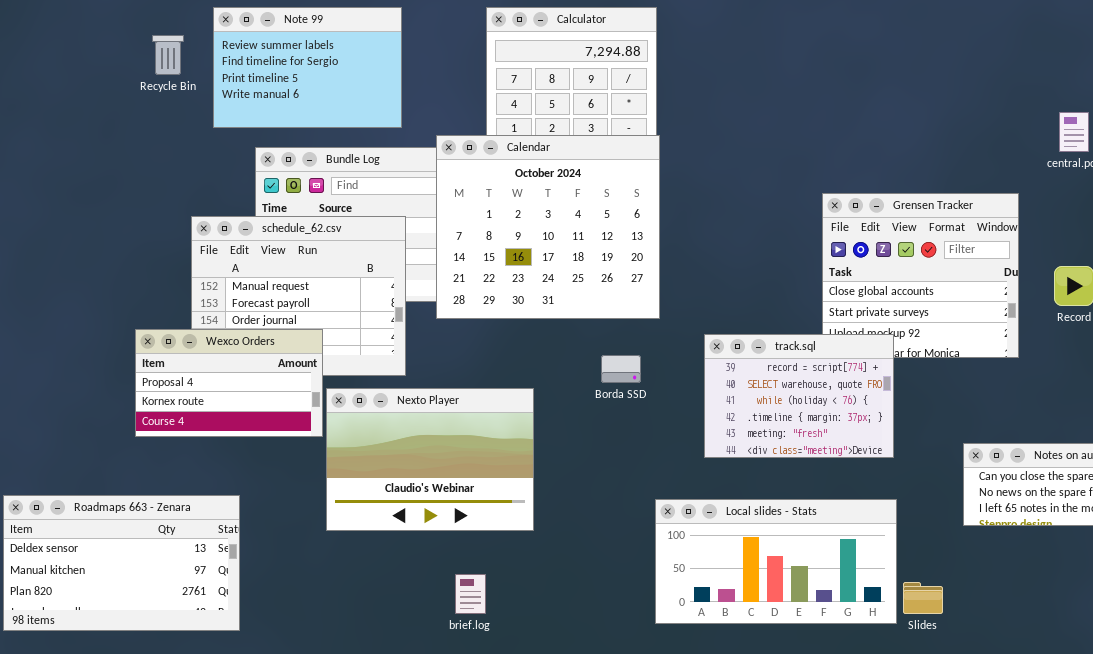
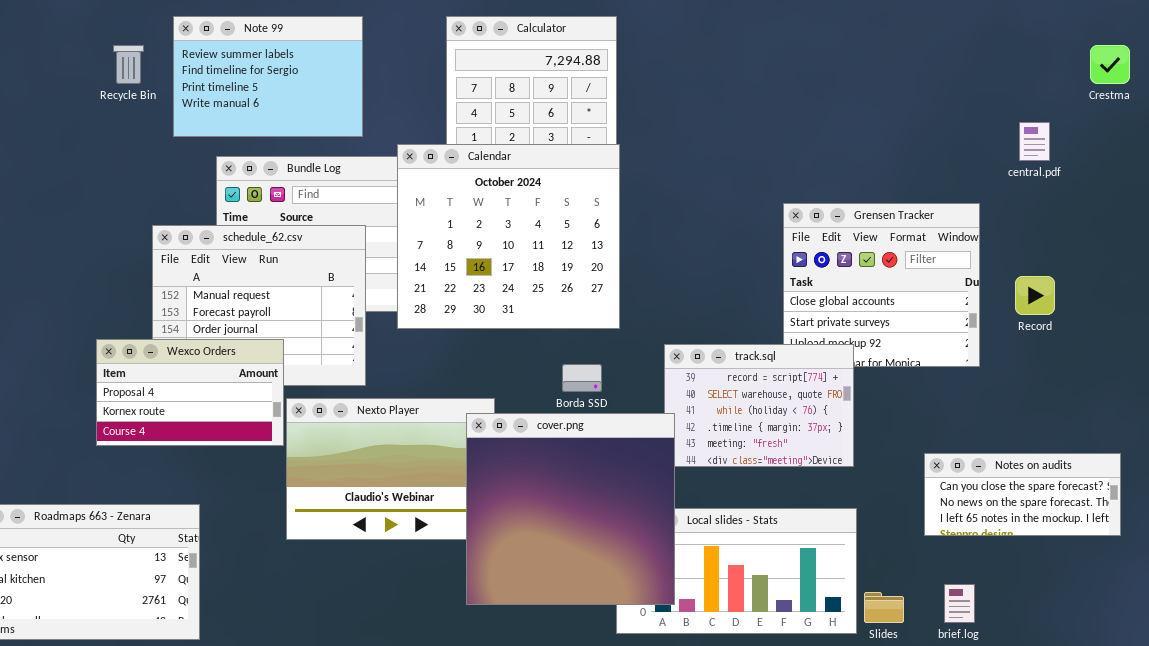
cover.png: none -> [466,413,675,605], opened
brief.log: [455,574,486,614] -> [944,584,975,623], moved

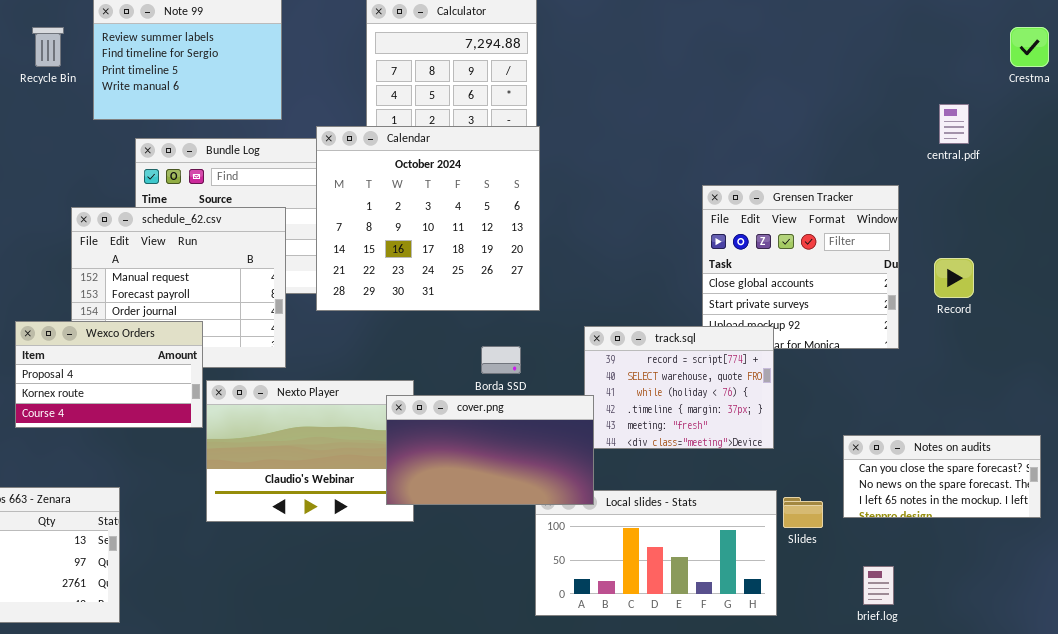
cover.png: [466,413,675,605] -> [386,395,594,505], resized
Slides: [864,592,904,623] -> [783,497,823,528], moved

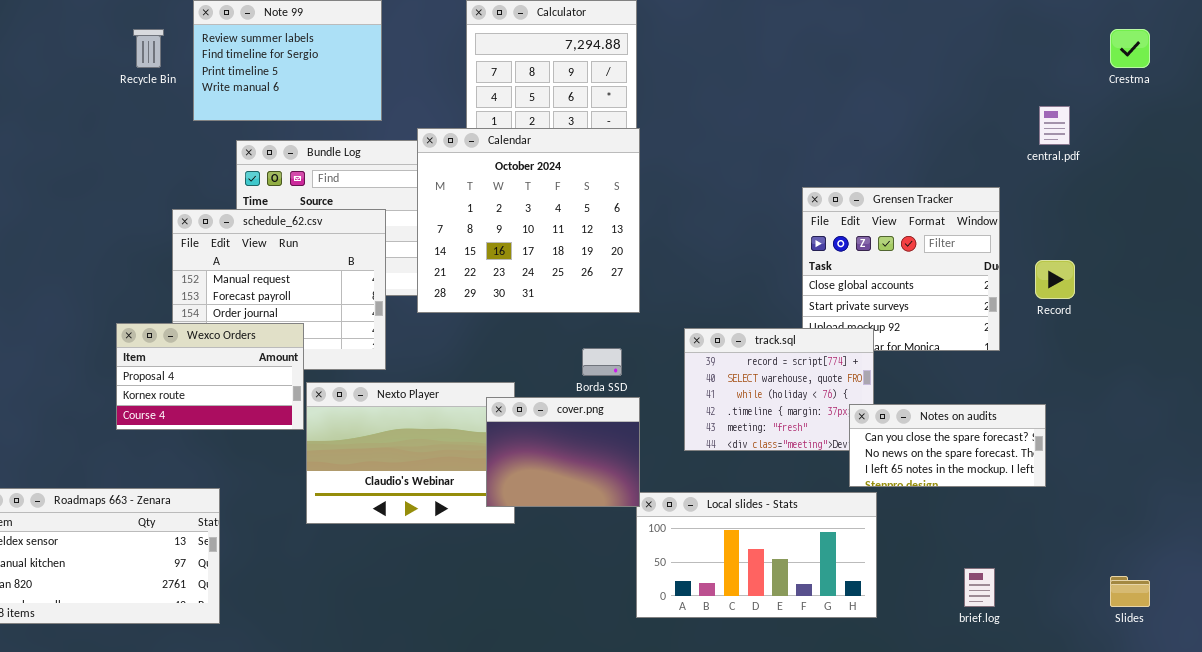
cover.png: [386,395,594,505] -> [486,397,640,507], resized
Notes on audits: [843,435,1041,518] -> [849,404,1046,487], moved
Slides: [783,497,823,528] -> [1110,576,1150,607], moved

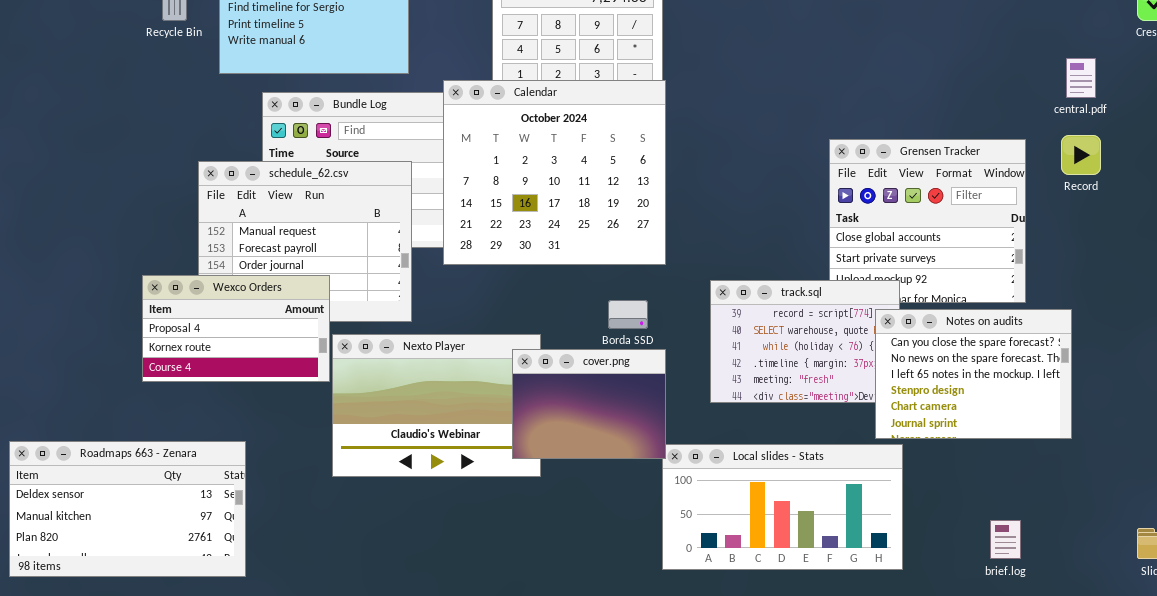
Record: [1035,260,1075,299] -> [1061,135,1101,175], moved
Notes on audits: [849,404,1046,487] -> [875,309,1072,439], resized

